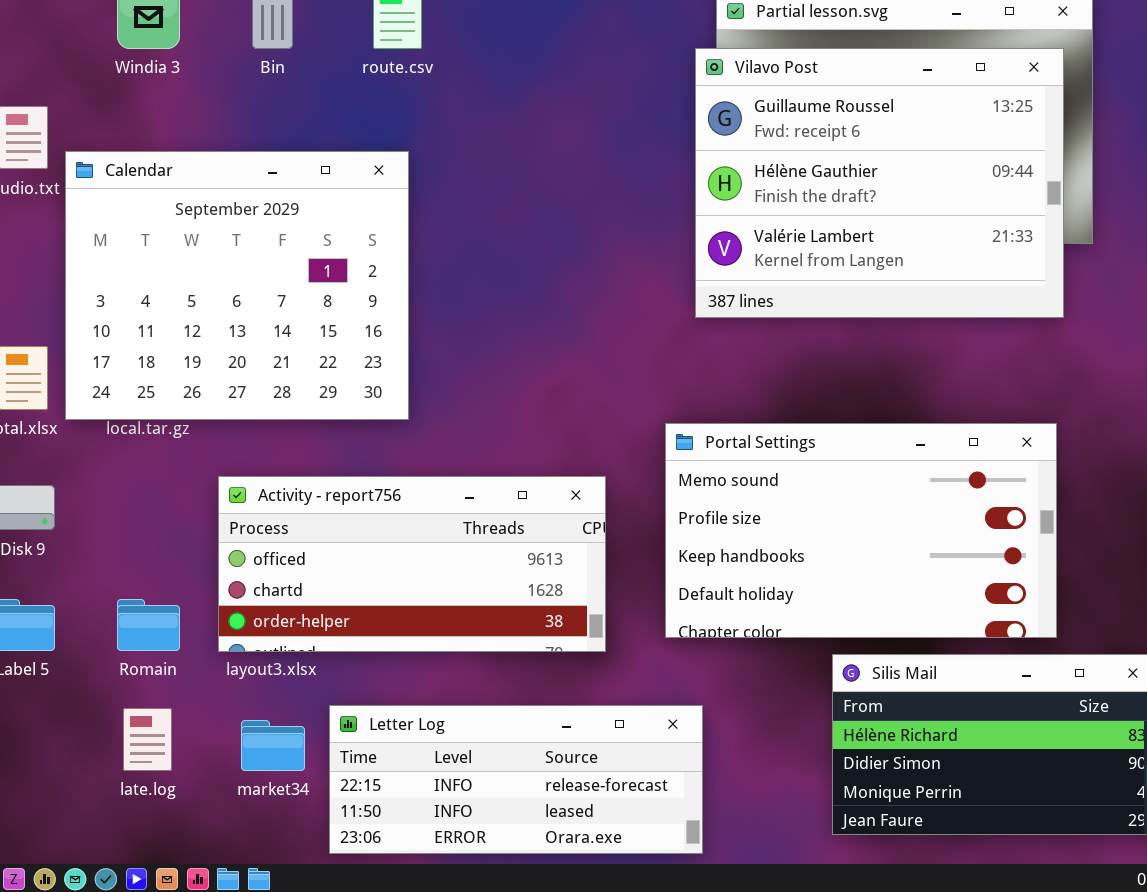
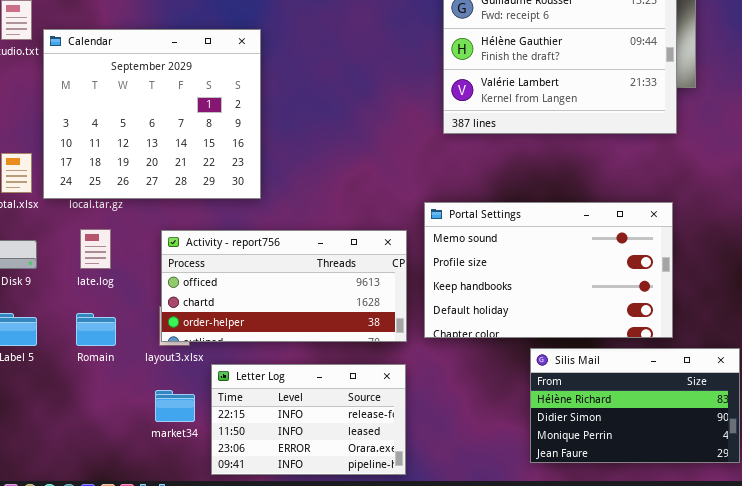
Activity - report756: [218,476,606,652] -> [161,230,407,342], moved
Letter Log: [329,705,703,854] -> [211,364,406,475], resized
late.log: [123,708,172,771] -> [80,229,111,269], moved

